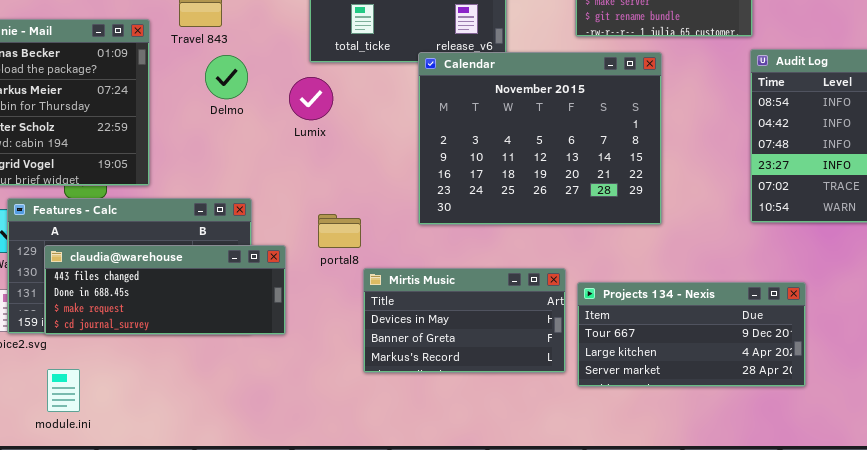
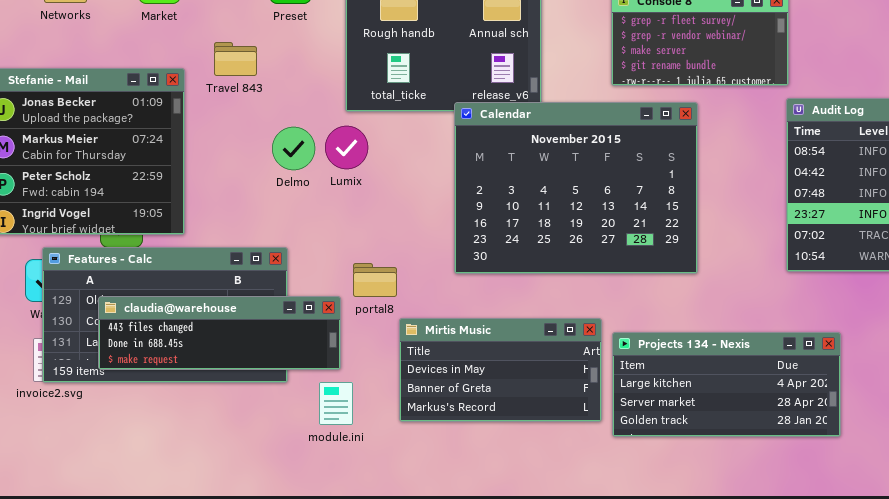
Delmo: [205,55,248,99] -> [272,127,315,170], moved
claudia@warehouse: [44,245,286,335] -> [98,296,341,370], moved, resized
Projects 134 - Nexis: [577,282,806,387] -> [612,332,841,437], scrolled down 1 row
module.ini: [47,369,80,412] -> [319,382,353,425], moved

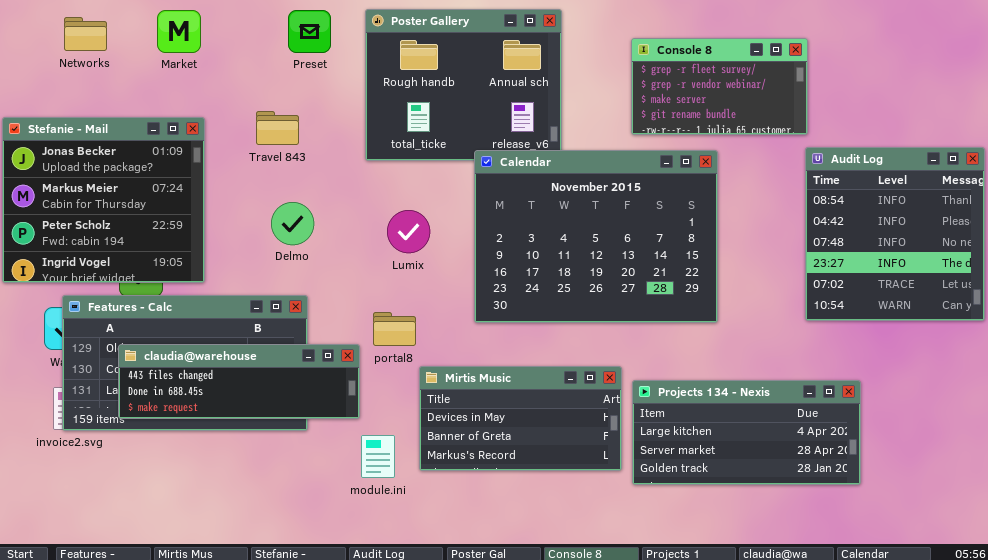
Travel 843: [214,42,257,76] -> [256,111,299,145], moved
Lumix: [325,126,368,169] -> [387,210,430,253], moved
Delmo: [272,127,315,170] -> [271,202,314,245], moved
module.ini: [319,382,353,425] -> [361,435,395,478], moved

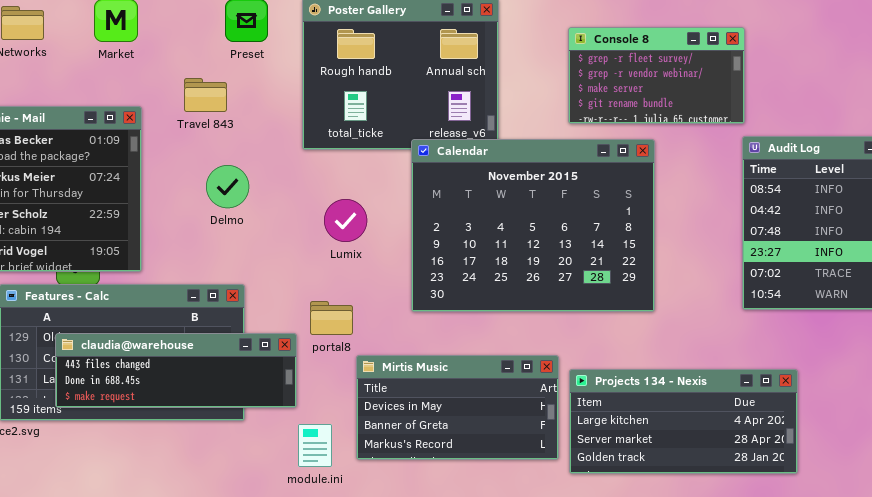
Travel 843: [256,111,299,145] -> [184,78,227,112], moved
Delmo: [271,202,314,245] -> [206,165,249,208], moved

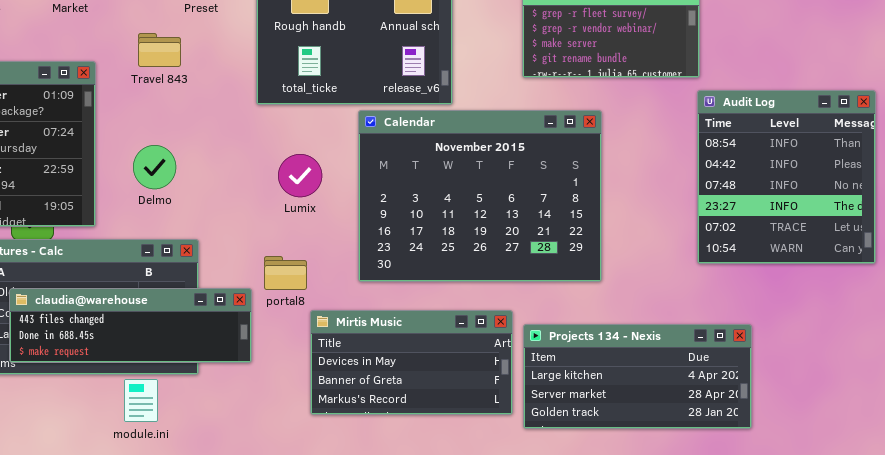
Calendar: [411,139,655,312] -> [358,110,602,282], moved
Delmo: [206,165,249,208] -> [133,145,176,189], moved
module.ini: [298,424,332,467] -> [124,379,158,422], moved

